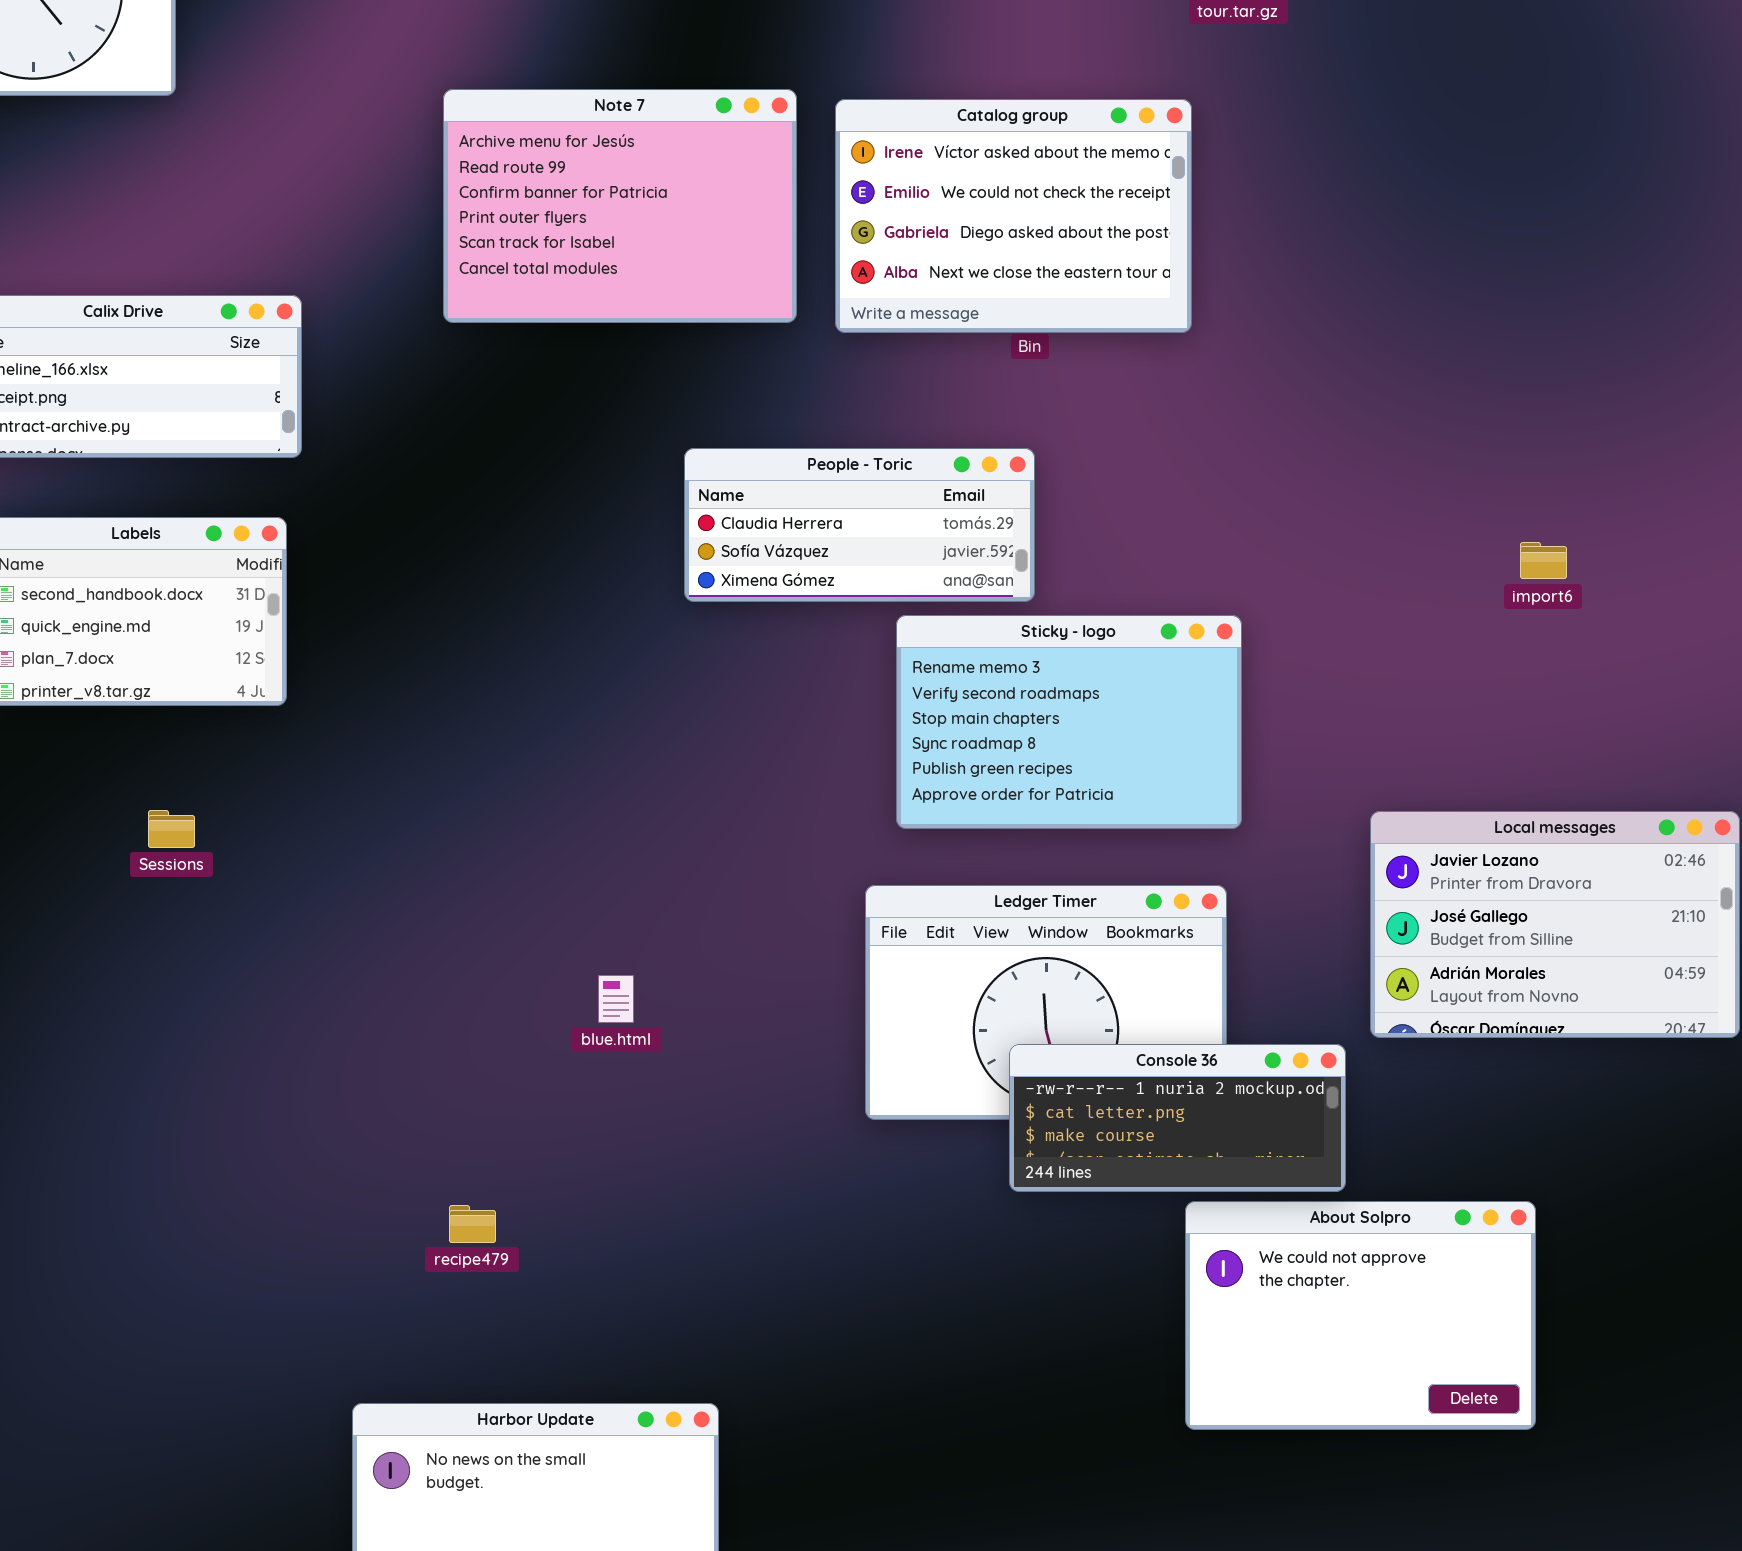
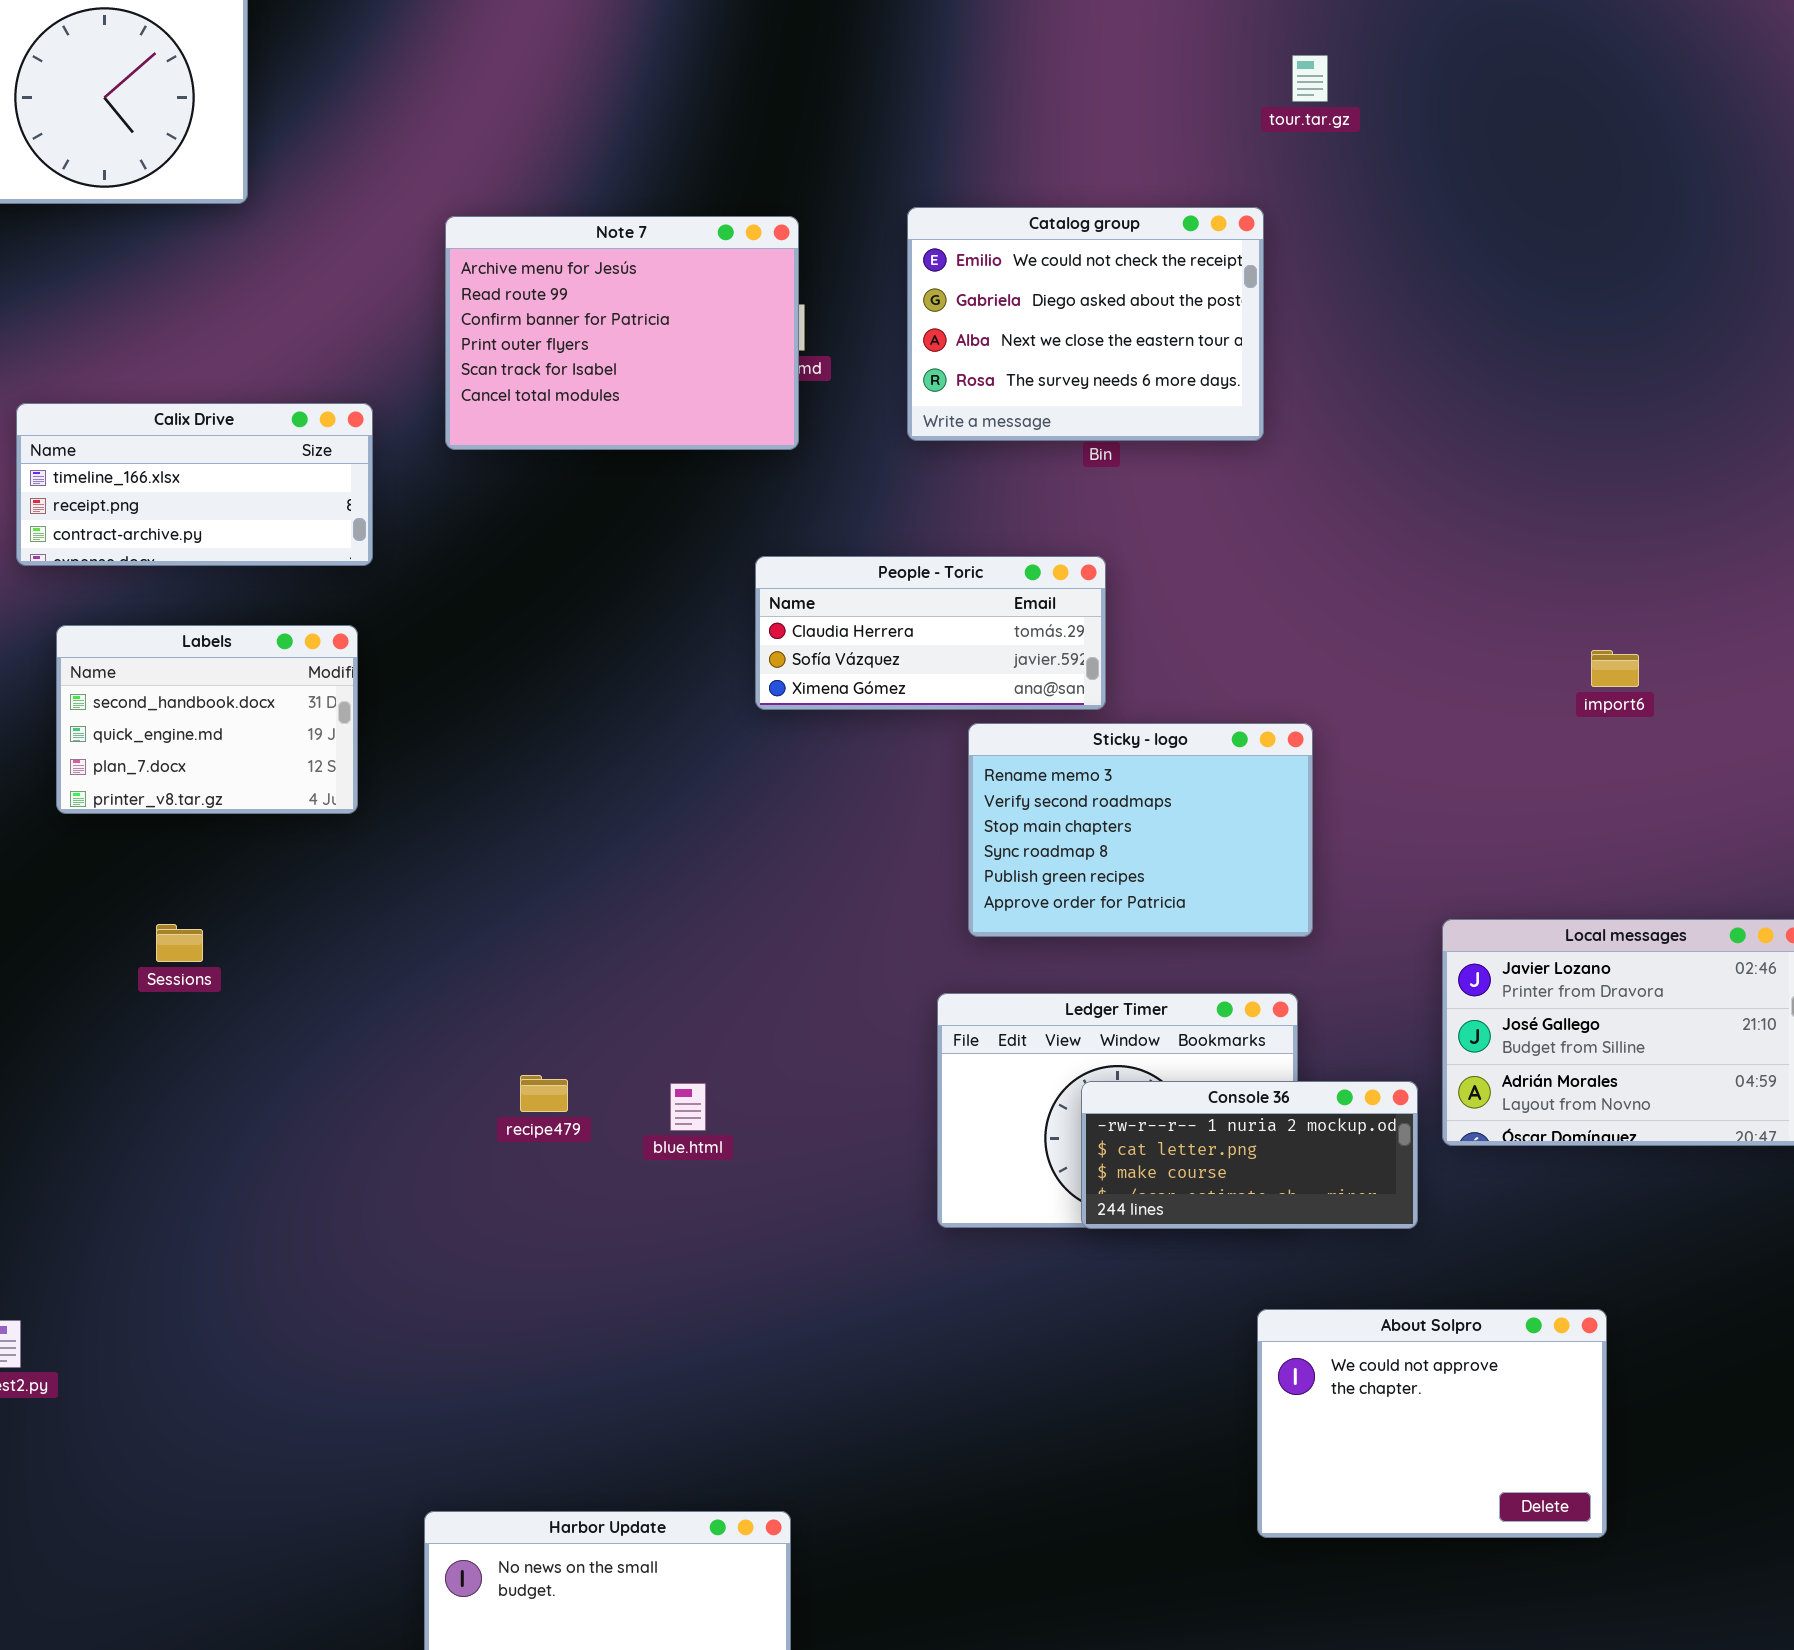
Note 7: [443,89,797,323] -> [445,216,799,450], moved
Catalog group: [835,99,1192,333] -> [907,207,1264,441], scrolled down 1 row
Sessions: [148,810,195,848] -> [156,924,203,962], moved
Console 36: [1009,1044,1346,1192] -> [1081,1081,1418,1229], moved
recipe479: [449,1205,496,1243] -> [520,1075,568,1112], moved

